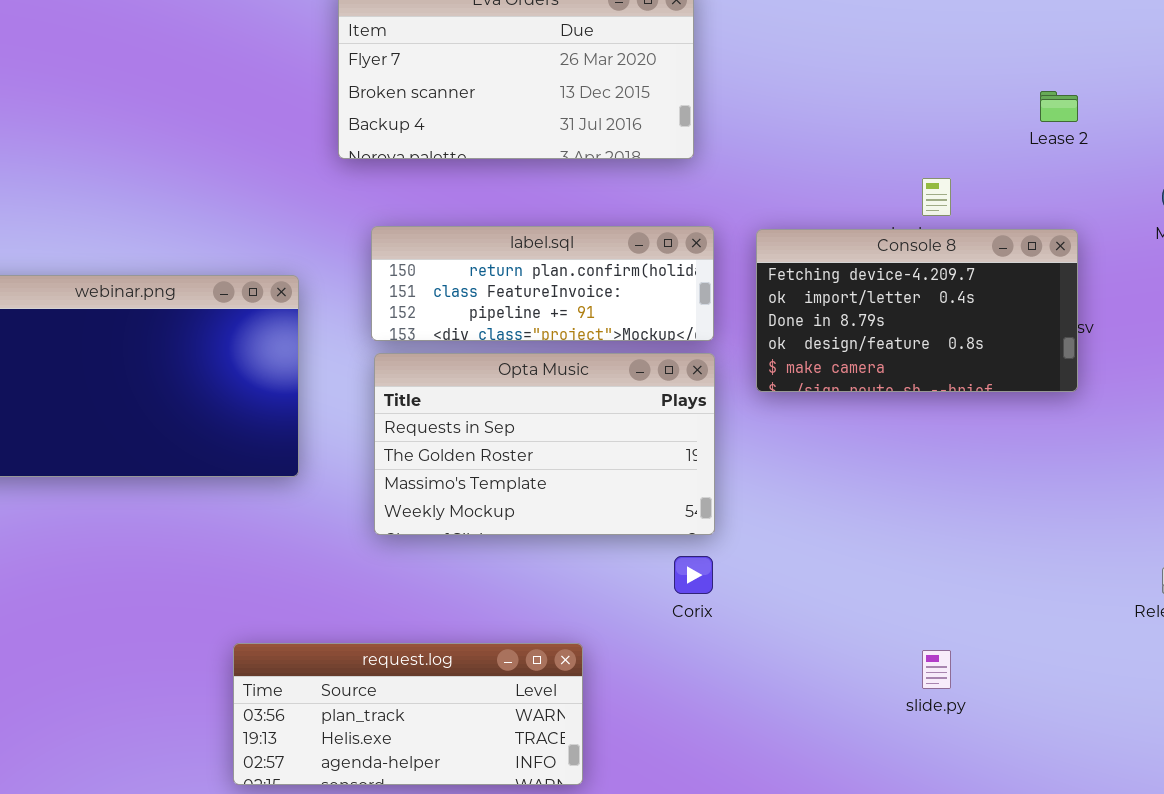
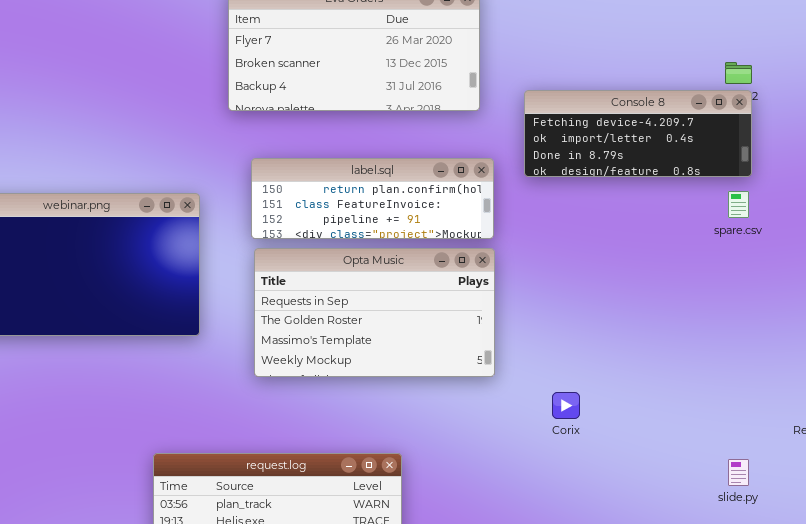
Console 8: [756,229,1078,392] -> [524,90,752,177], moved, resized
Corix: [674,556,713,594] -> [552,392,580,419], moved
slide.py: [922,650,951,689] -> [728,459,749,486], moved

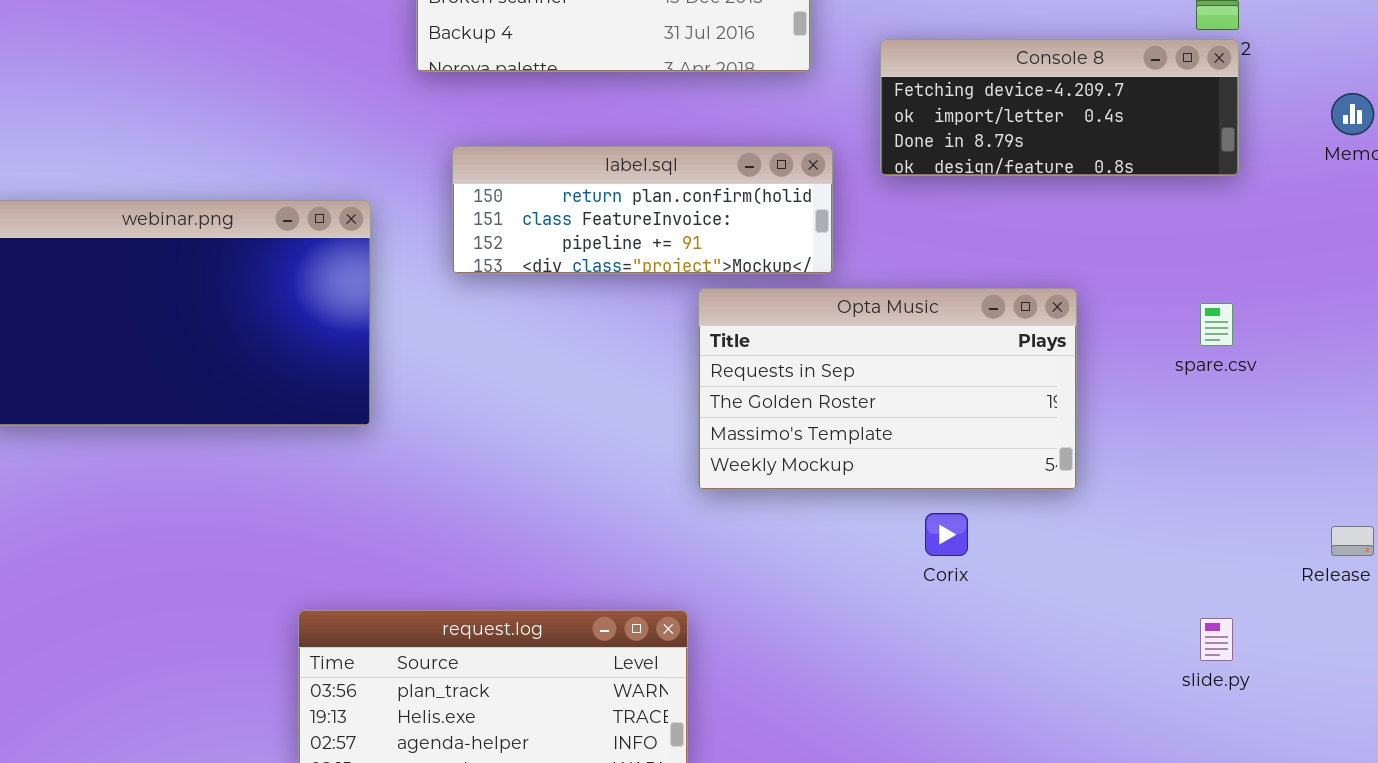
spare.csv: [728,191,749,218] -> [1200,303,1233,346], moved
Opta Music: [254,248,495,377] -> [698,288,1077,490], moved

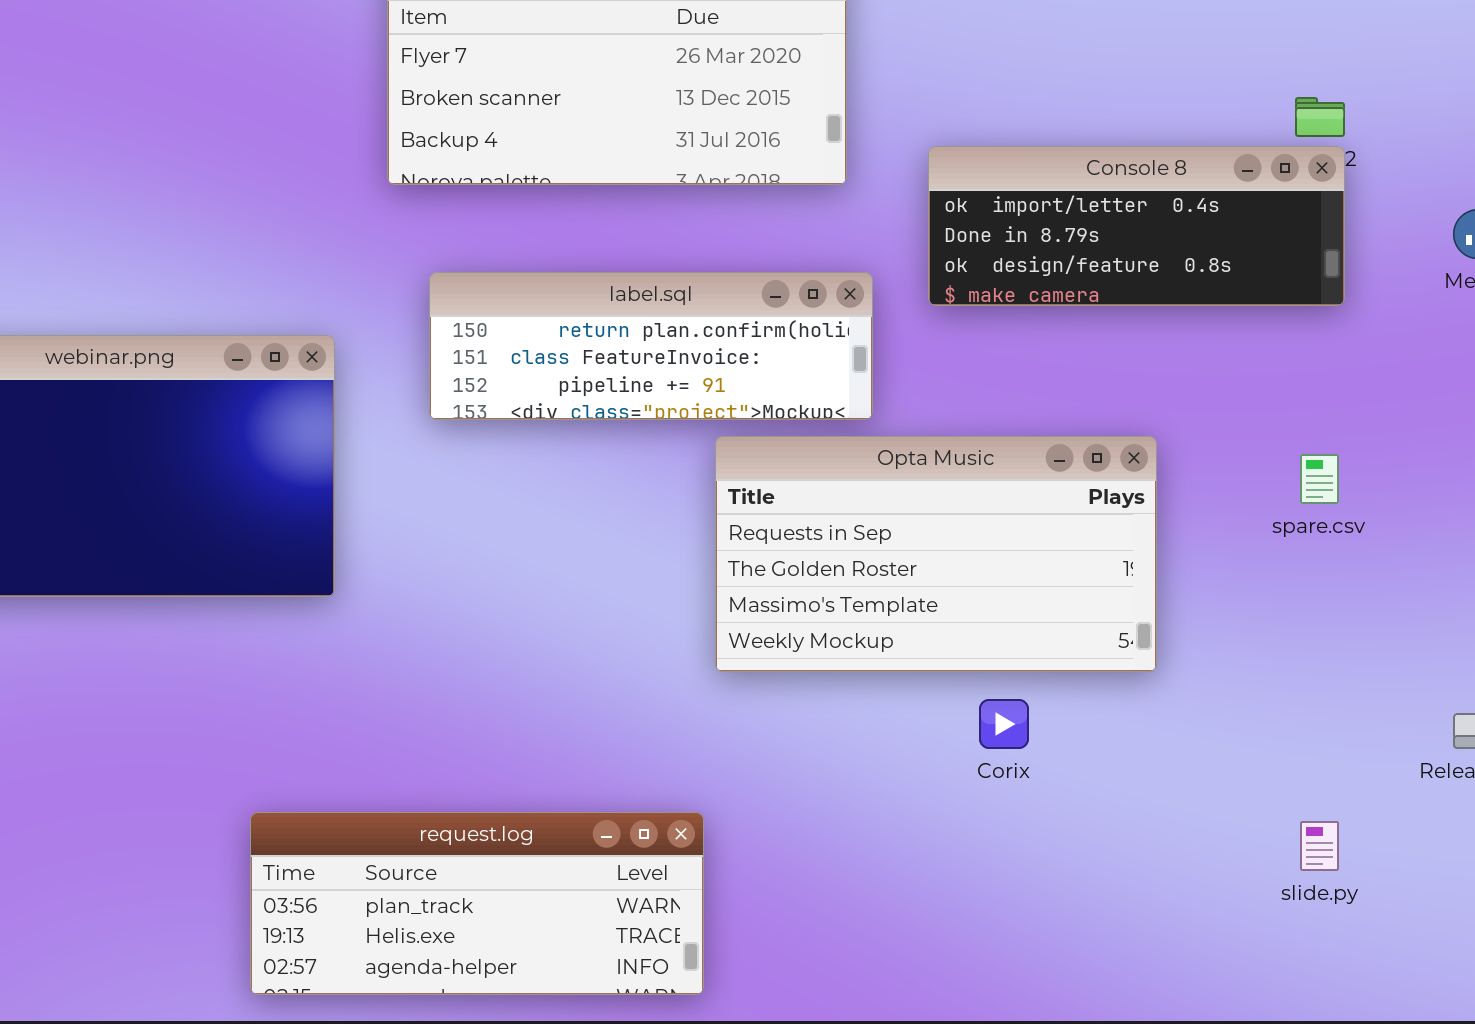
Console 8: [880,39,1239,176] -> [928,146,1345,306], scrolled down 1 row

